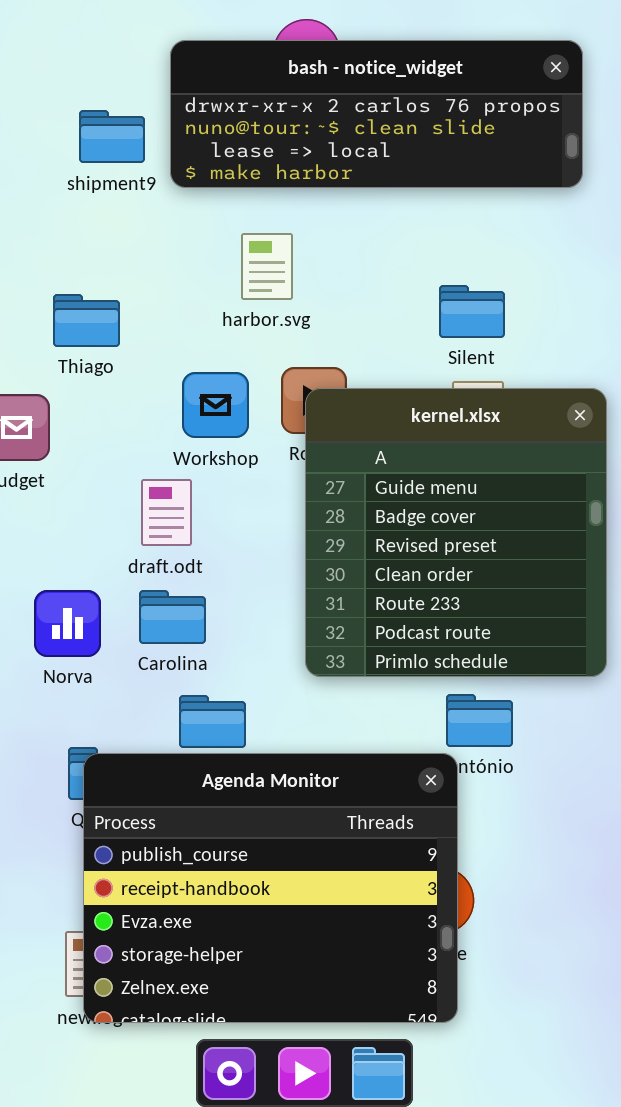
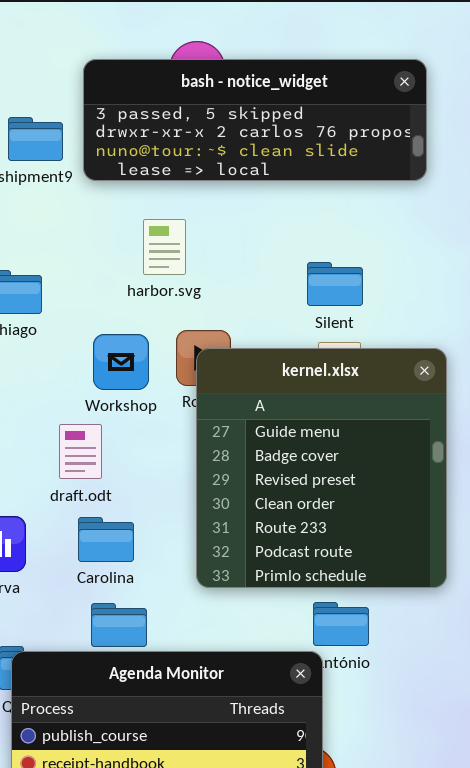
bash - notice_widget: [170,40,583,188] -> [83,59,427,181], scrolled up 1 row
Carolina: [139,590,206,644] -> [78,517,134,562], moved

